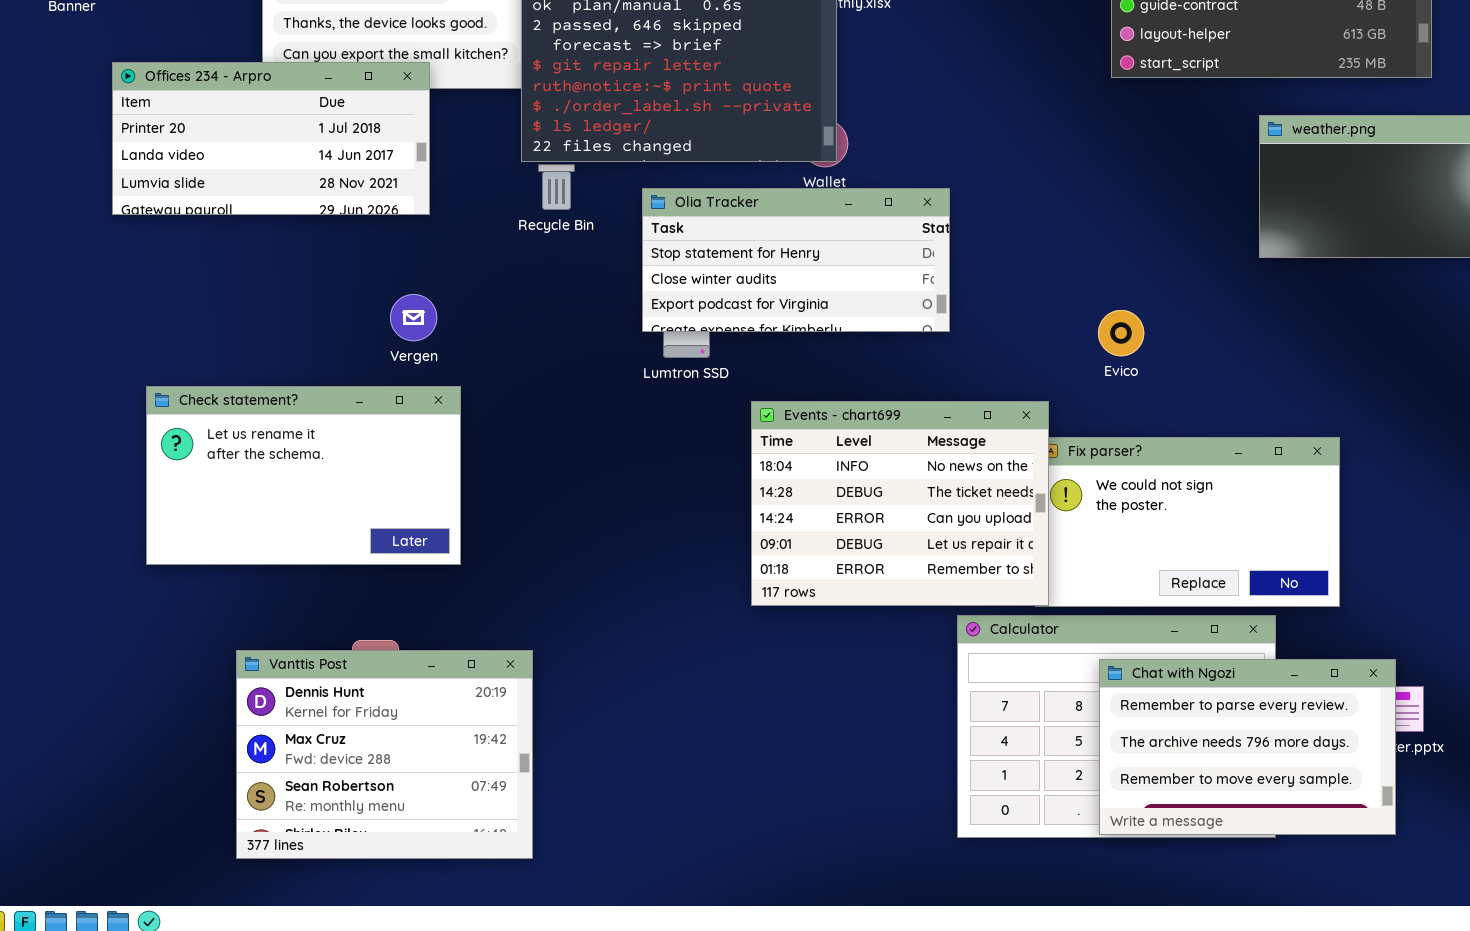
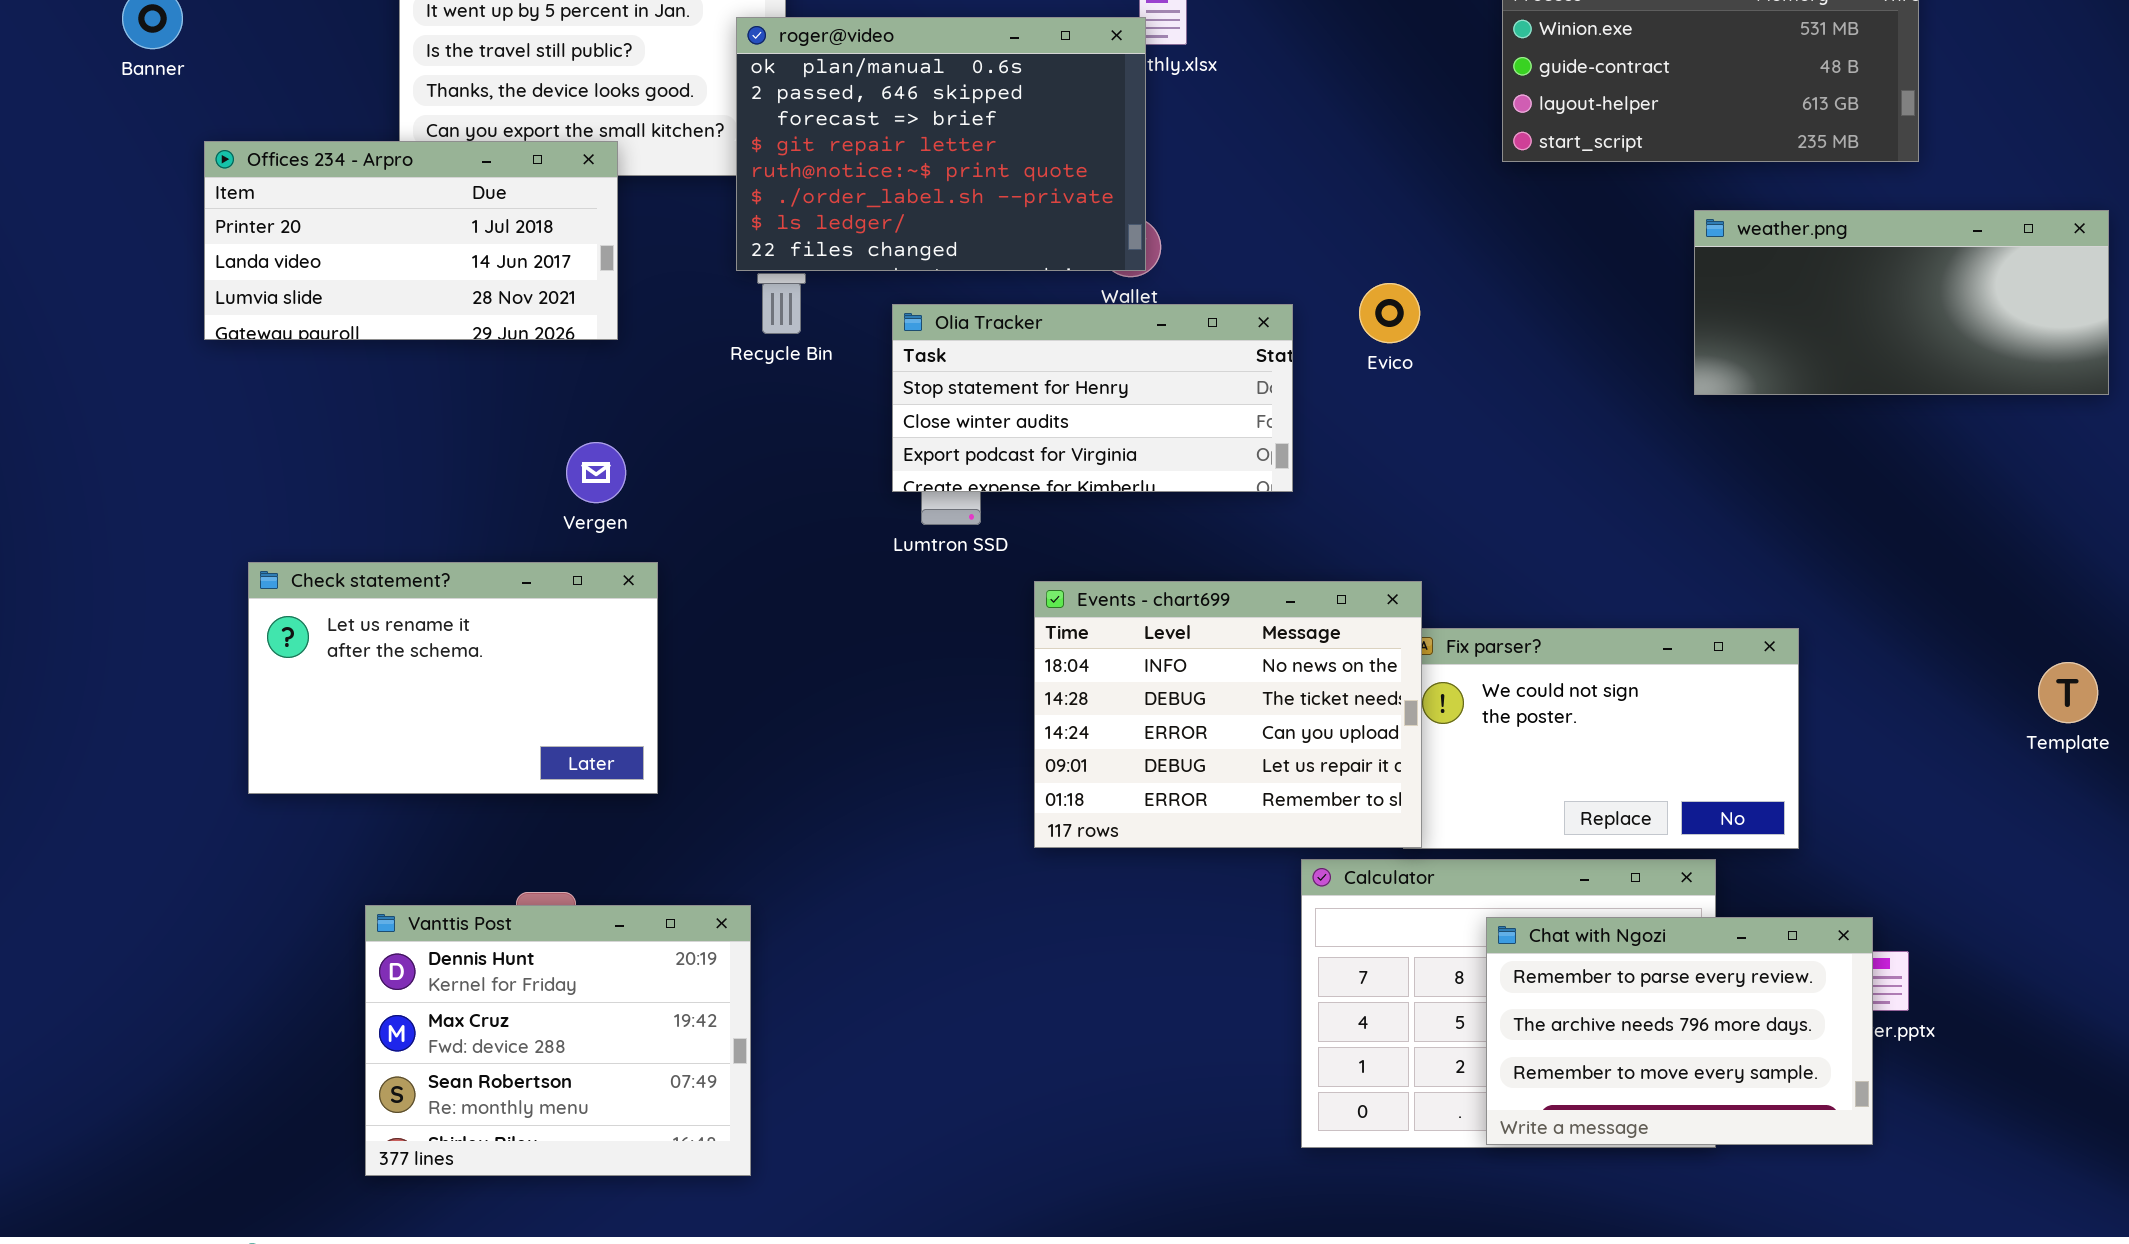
Evico: [1098,310,1144,356] -> [1359,283,1420,343], moved

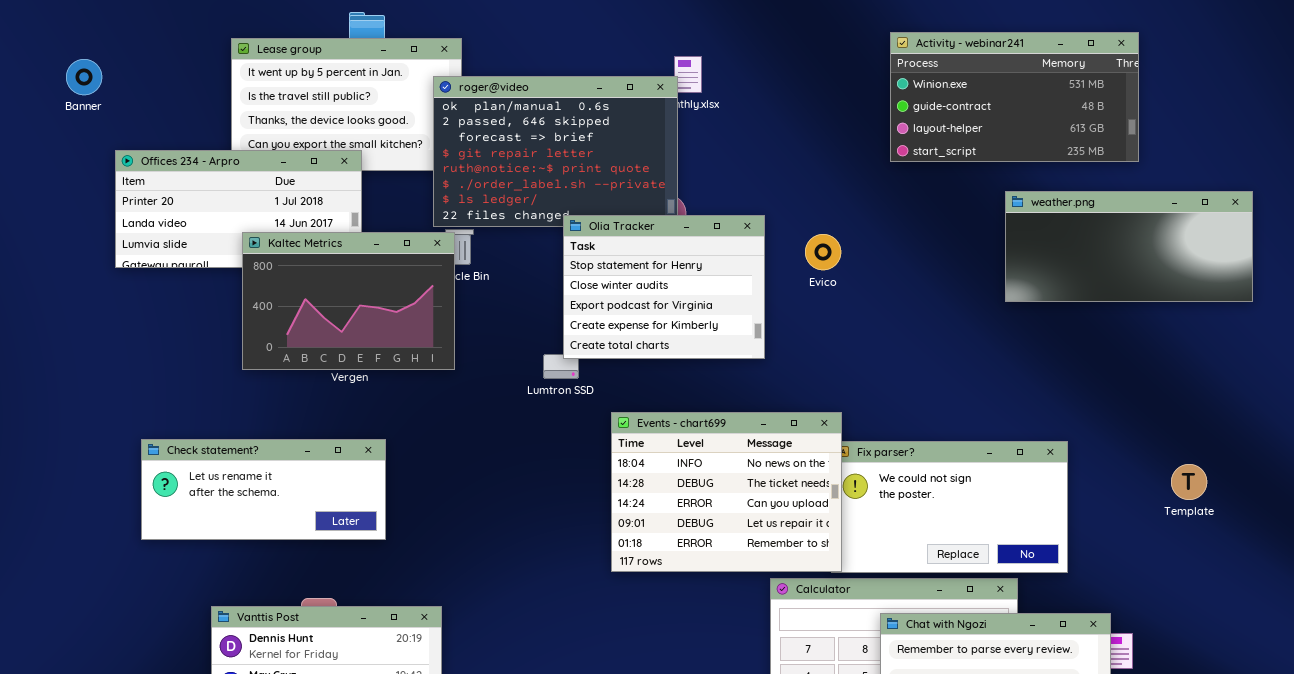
Kaltec Metrics: none -> [242,232,455,370], opened
Olia Tracker: [892,304,1293,492] -> [563,215,765,359], resized
Check statement?: [248,562,658,794] -> [141,439,386,540], resized
Template: [2038,662,2098,723] -> [1171,464,1207,500], moved

